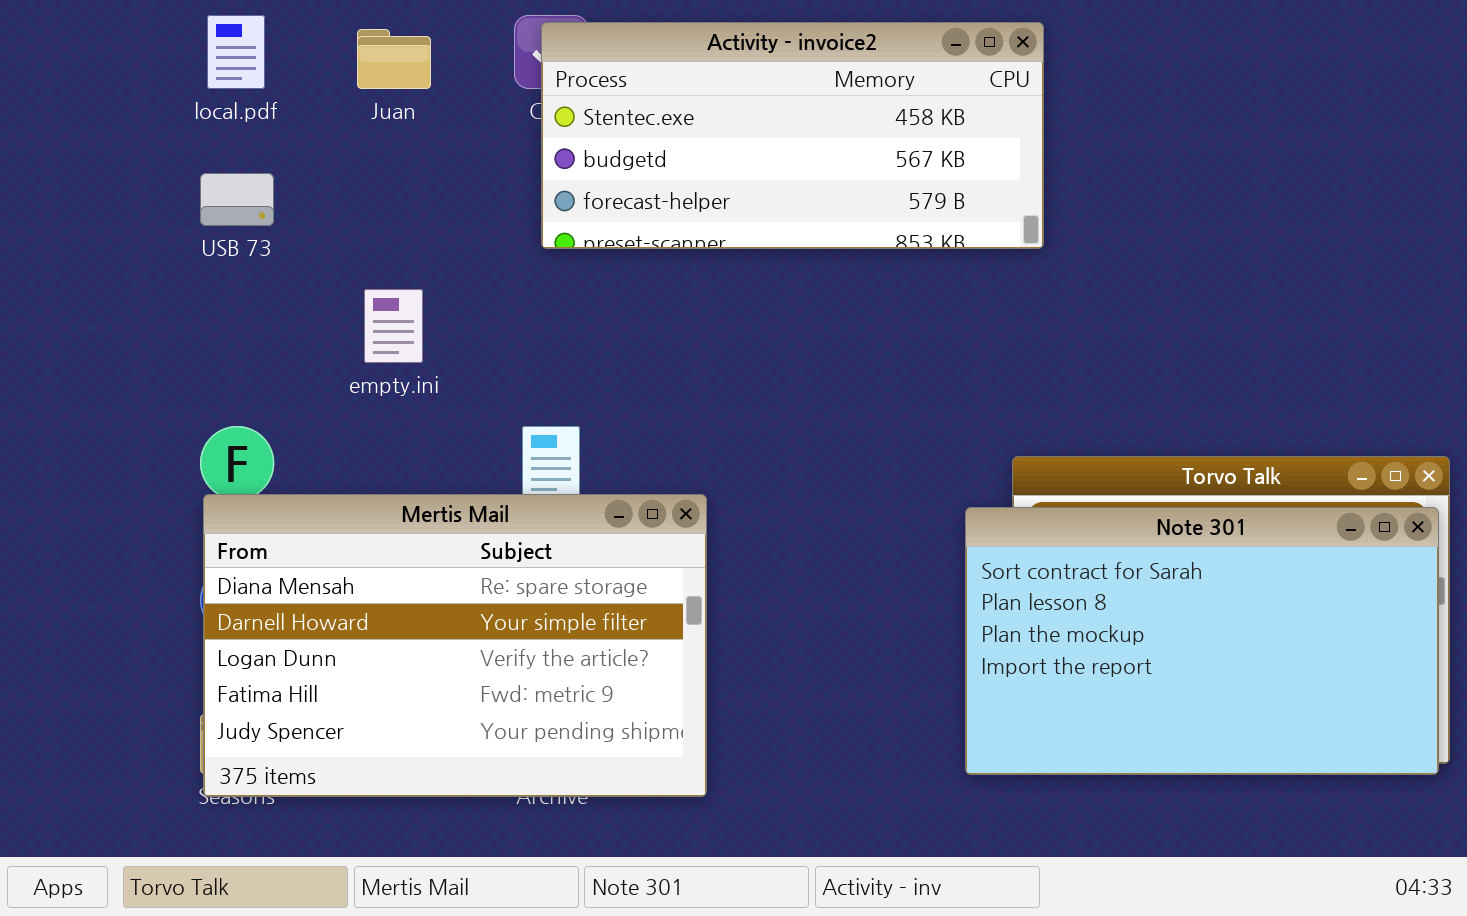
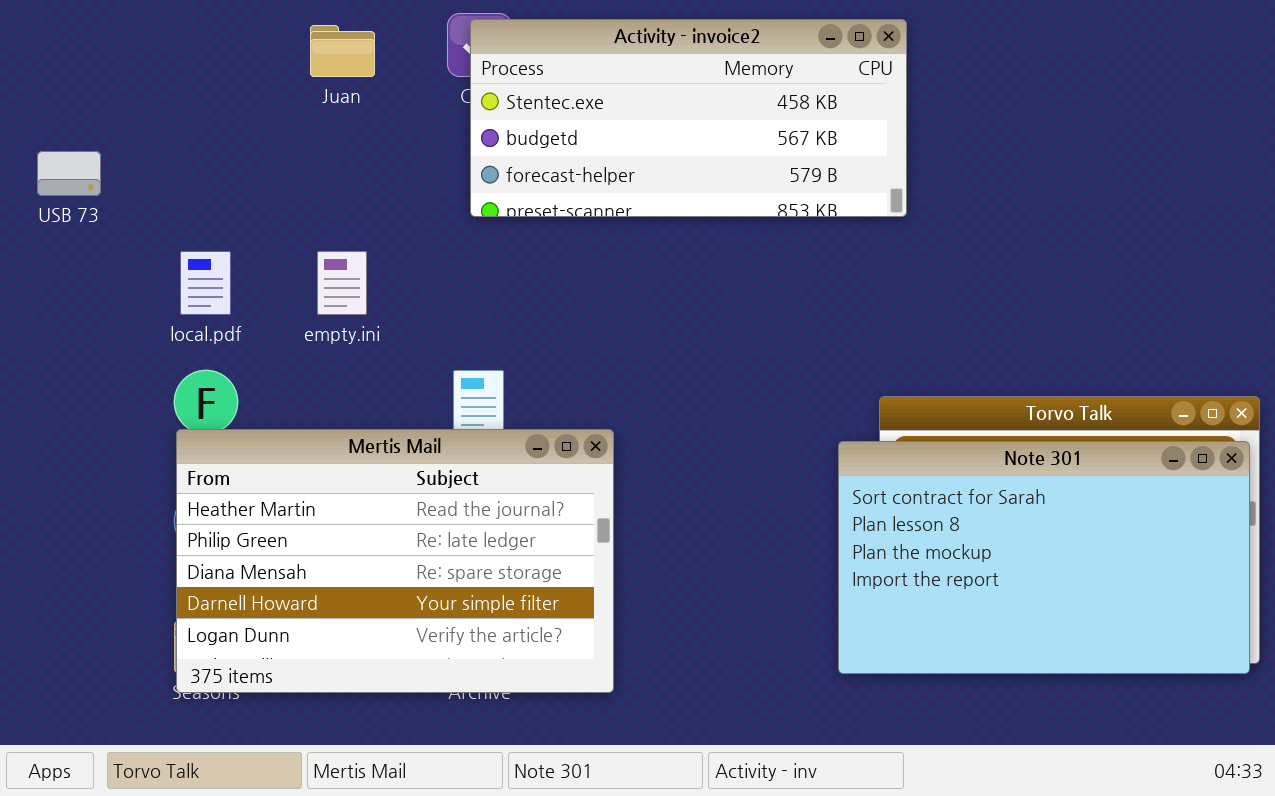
local.pdf: [207,15,265,89] -> [180,251,231,315], moved
USB 73: [200,173,274,226] -> [37,151,101,196], moved
Mertis Mail: [203,494,707,797] -> [176,429,614,693], scrolled up 2 rows

